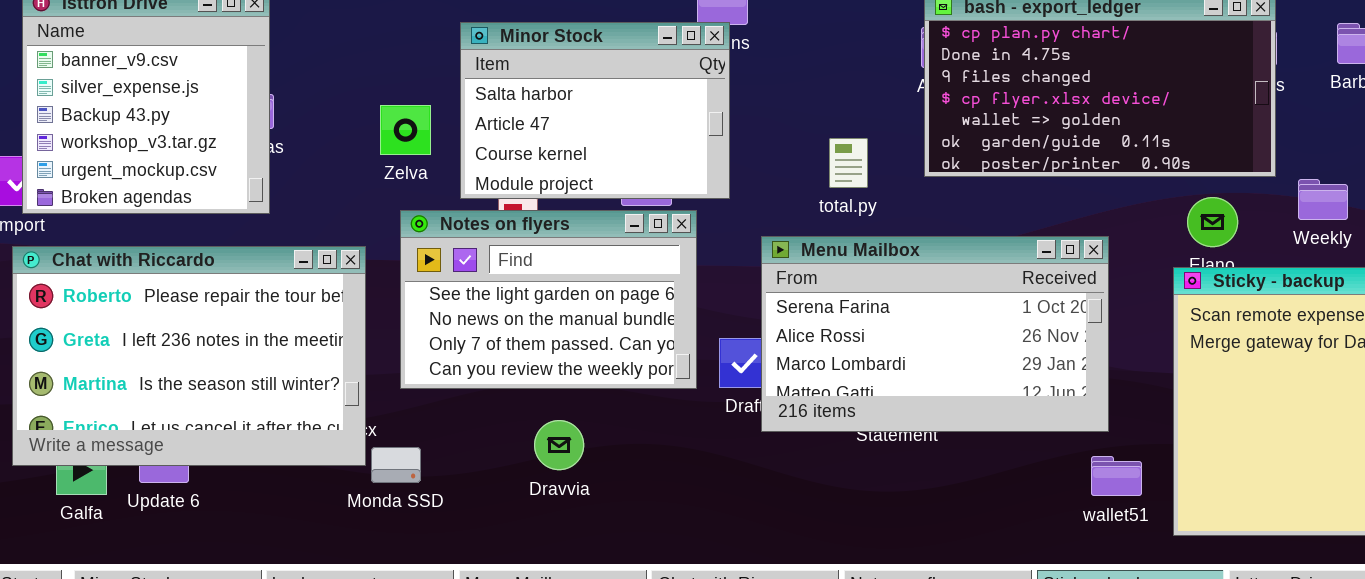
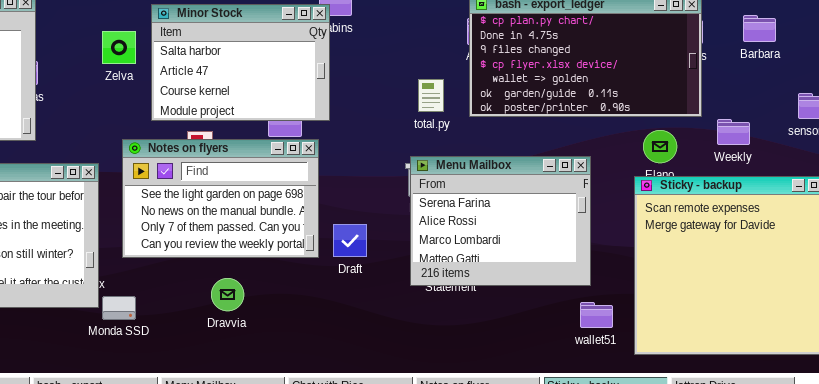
Minor Stock: [460,22,730,199] -> [151,4,330,121], moved
Zelva: [380,105,431,155] -> [102,31,136,64], moved
total.py: [829,138,868,188] -> [418,79,444,112], moved
Menu Mailbox: [761,236,1109,432] -> [410,156,591,286], resized

